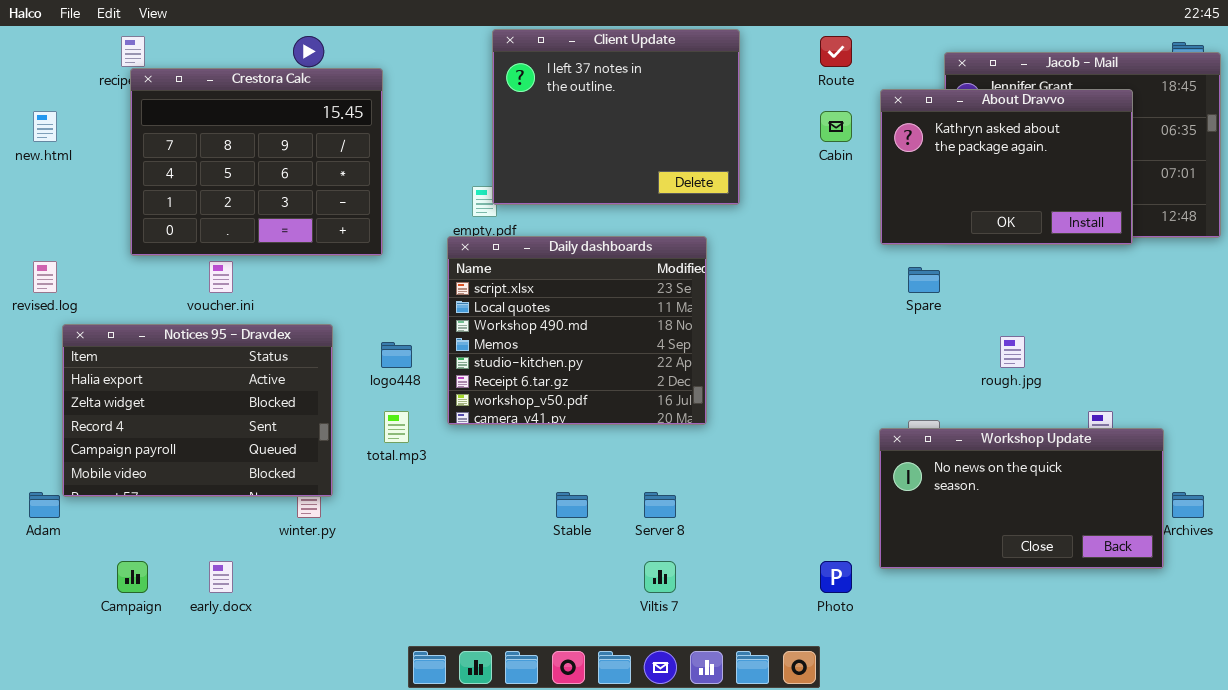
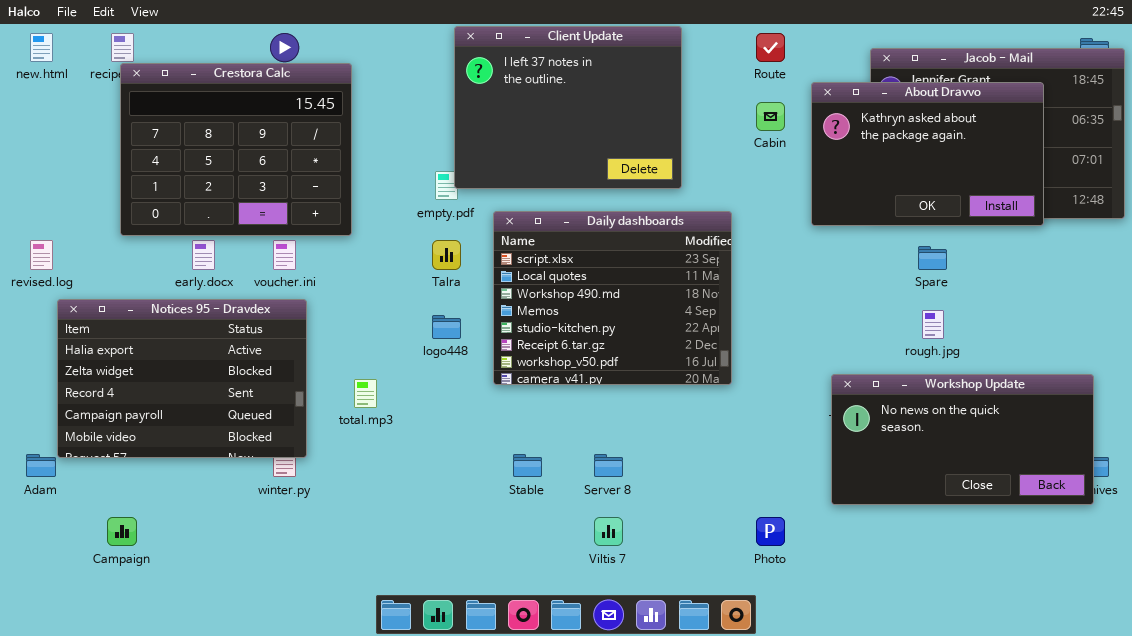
new.html: [33,111,57,142] -> [30,33,53,62], moved
Daily dashboards: [447,236,707,425] -> [493,211,732,385], moved
voucher.ini: [209,261,233,293] -> [273,240,296,270], moved
Spare: [908,267,940,293] -> [918,246,947,270], moved
logo448: [381,342,412,368] -> [432,315,461,339], moved
Workshop Update: [879,428,1164,569] -> [831,374,1094,505], moved
early.docx: [209,561,233,593] -> [192,240,215,270], moved

